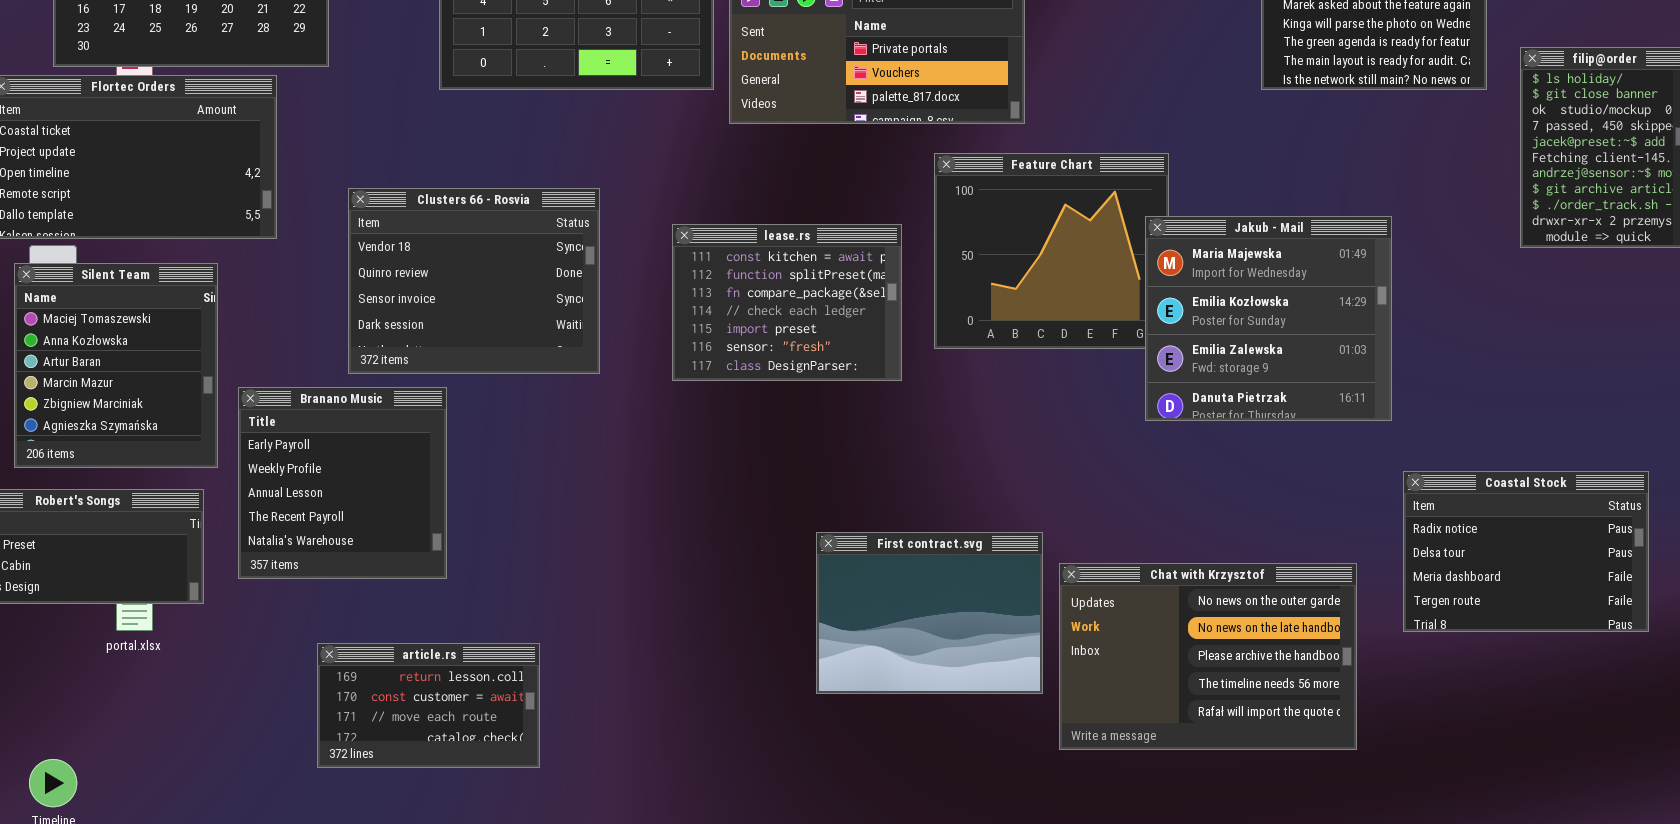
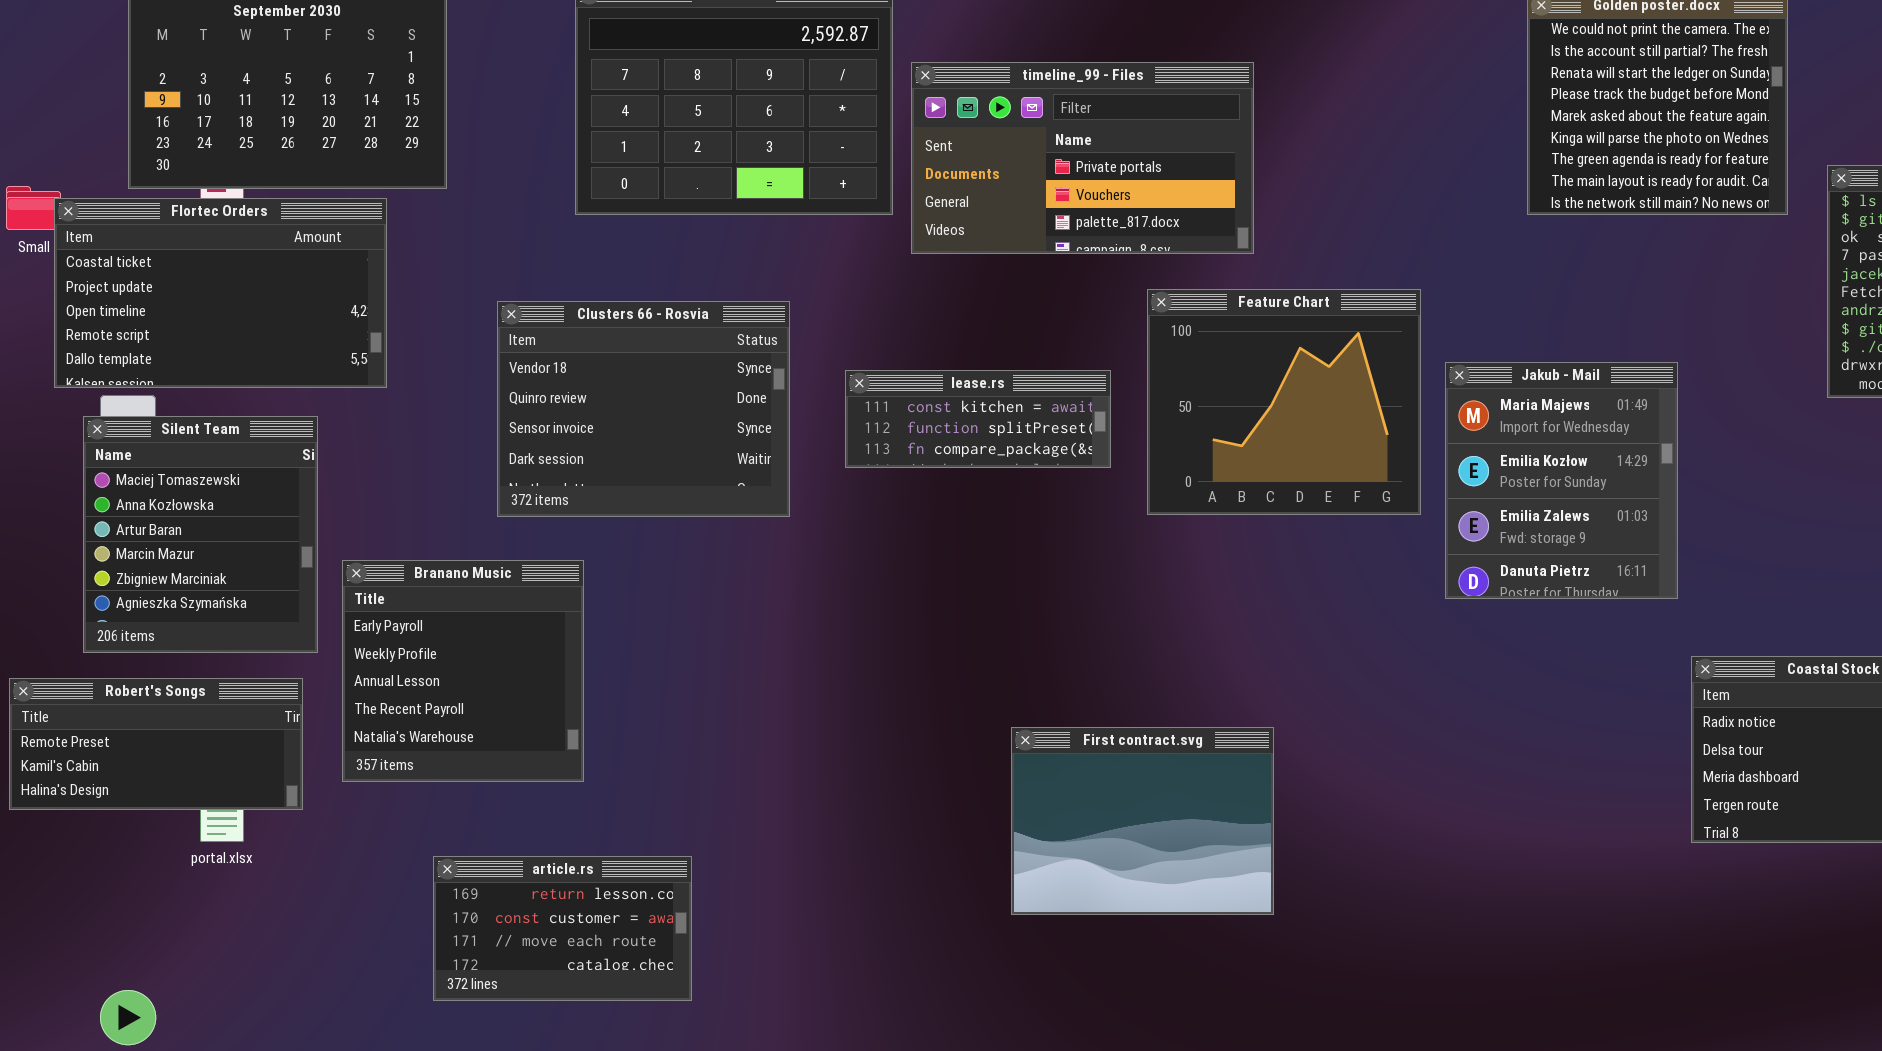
Clusters 66 - Rosvia: [348,188,600,374] -> [497,301,790,517], moved
Jakub - Mail: [1145,216,1392,421] -> [1445,362,1678,599], resized
lease.rs: [672,224,902,381] -> [845,370,1111,468], resized
Chat with Krzysztof: [1059,563,1357,750] -> none, closed

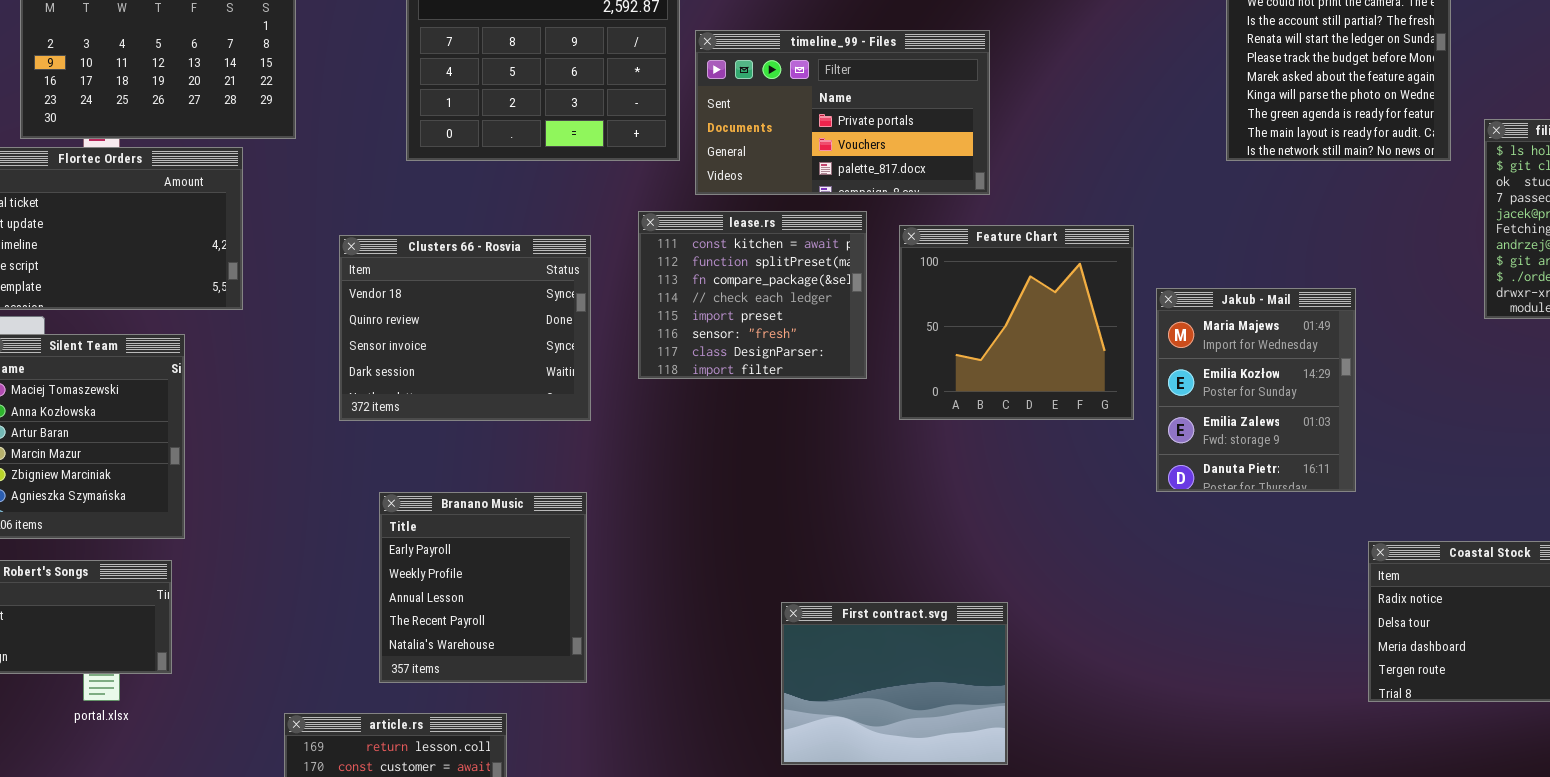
lease.rs: [845,370,1111,468] -> [638,211,867,379], resized
Branano Music: [342,560,584,782] -> [379,492,587,683], moved

